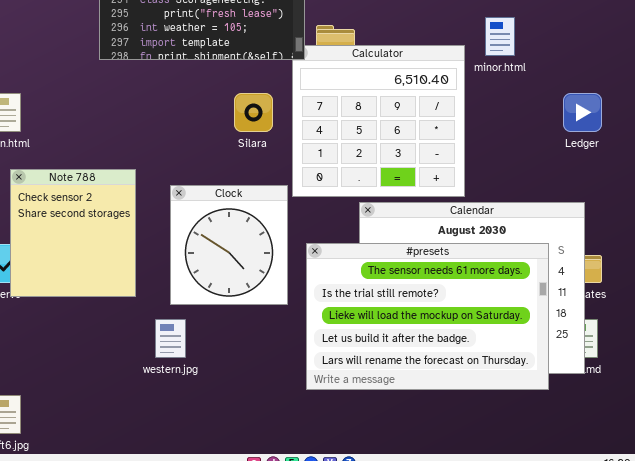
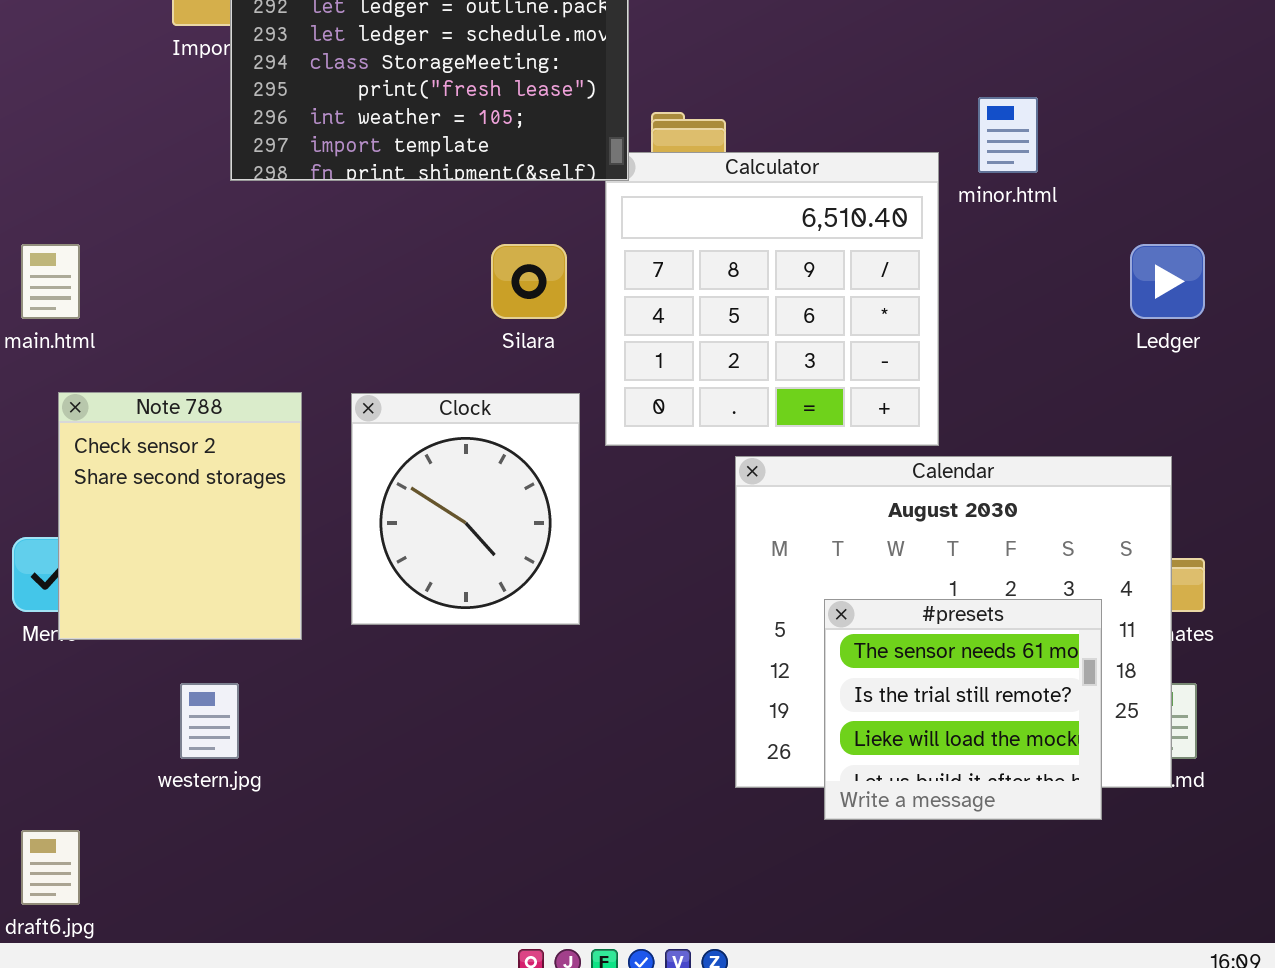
Clock: [170,185,288,305] -> [351,393,580,625], moved
#presets: [306,243,549,390] -> [824,599,1102,820], resized
western.jpg: [155,319,186,358] -> [180,683,239,759], moved

